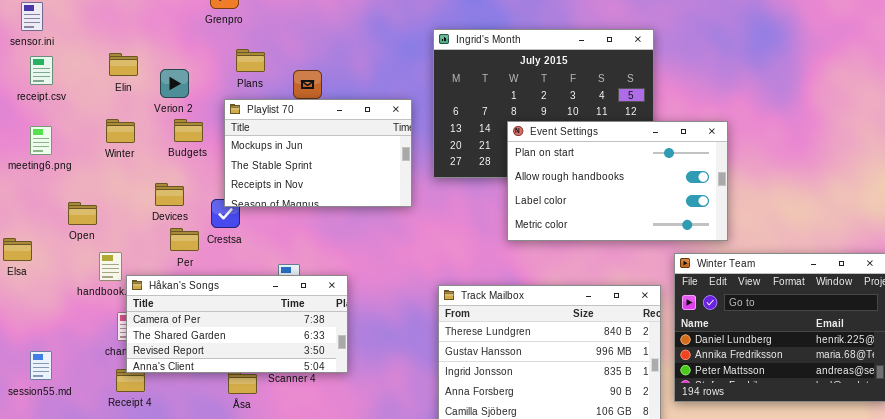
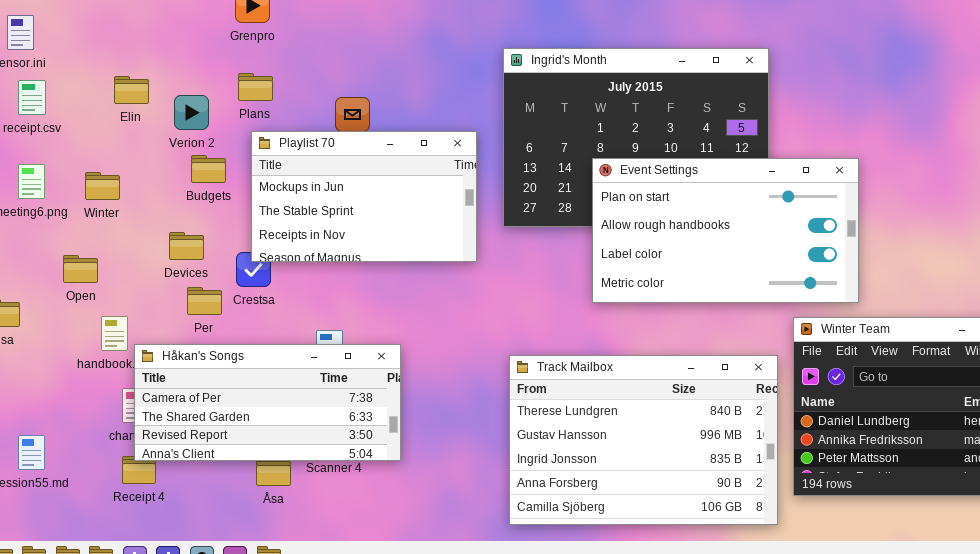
Plans: [236,49,265,72] -> [238,73,273,101], moved
Winter: [106,119,135,143] -> [85,172,120,200], moved

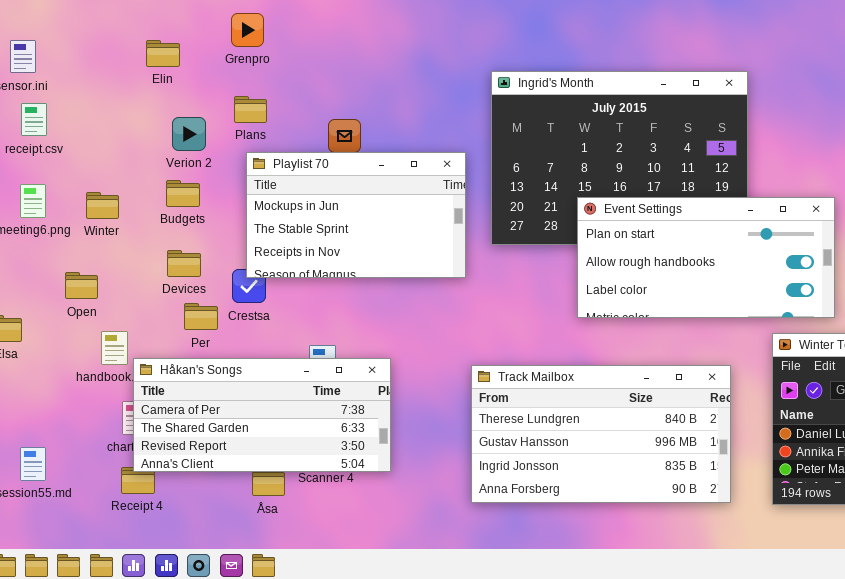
Elin: [114,76,149,104] -> [146,40,180,67], moved
Budgets: [191,155,226,183] -> [166,180,200,207], moved
Event Settings: [592,158,859,303] -> [577,197,835,318], resized
Track Mailbox: [509,355,778,525] -> [471,365,731,503], moved, resized

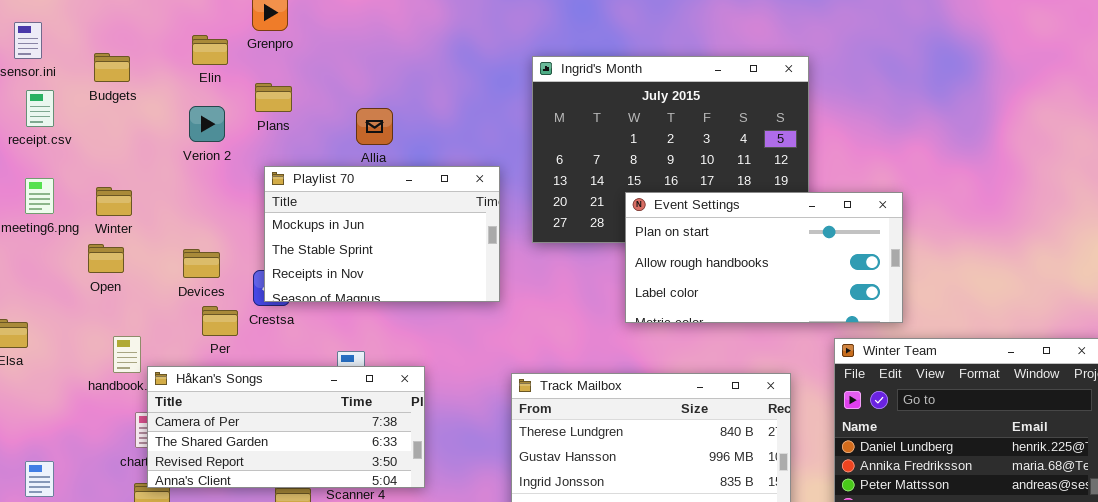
Elin: [146,40,180,67] -> [192,35,228,65], moved
Playlist 70: [246,152,466,278] -> [264,166,500,302], moved
Budgets: [166,180,200,207] -> [94,53,130,82], moved
Open: [65,272,98,299] -> [88,244,124,273], moved

